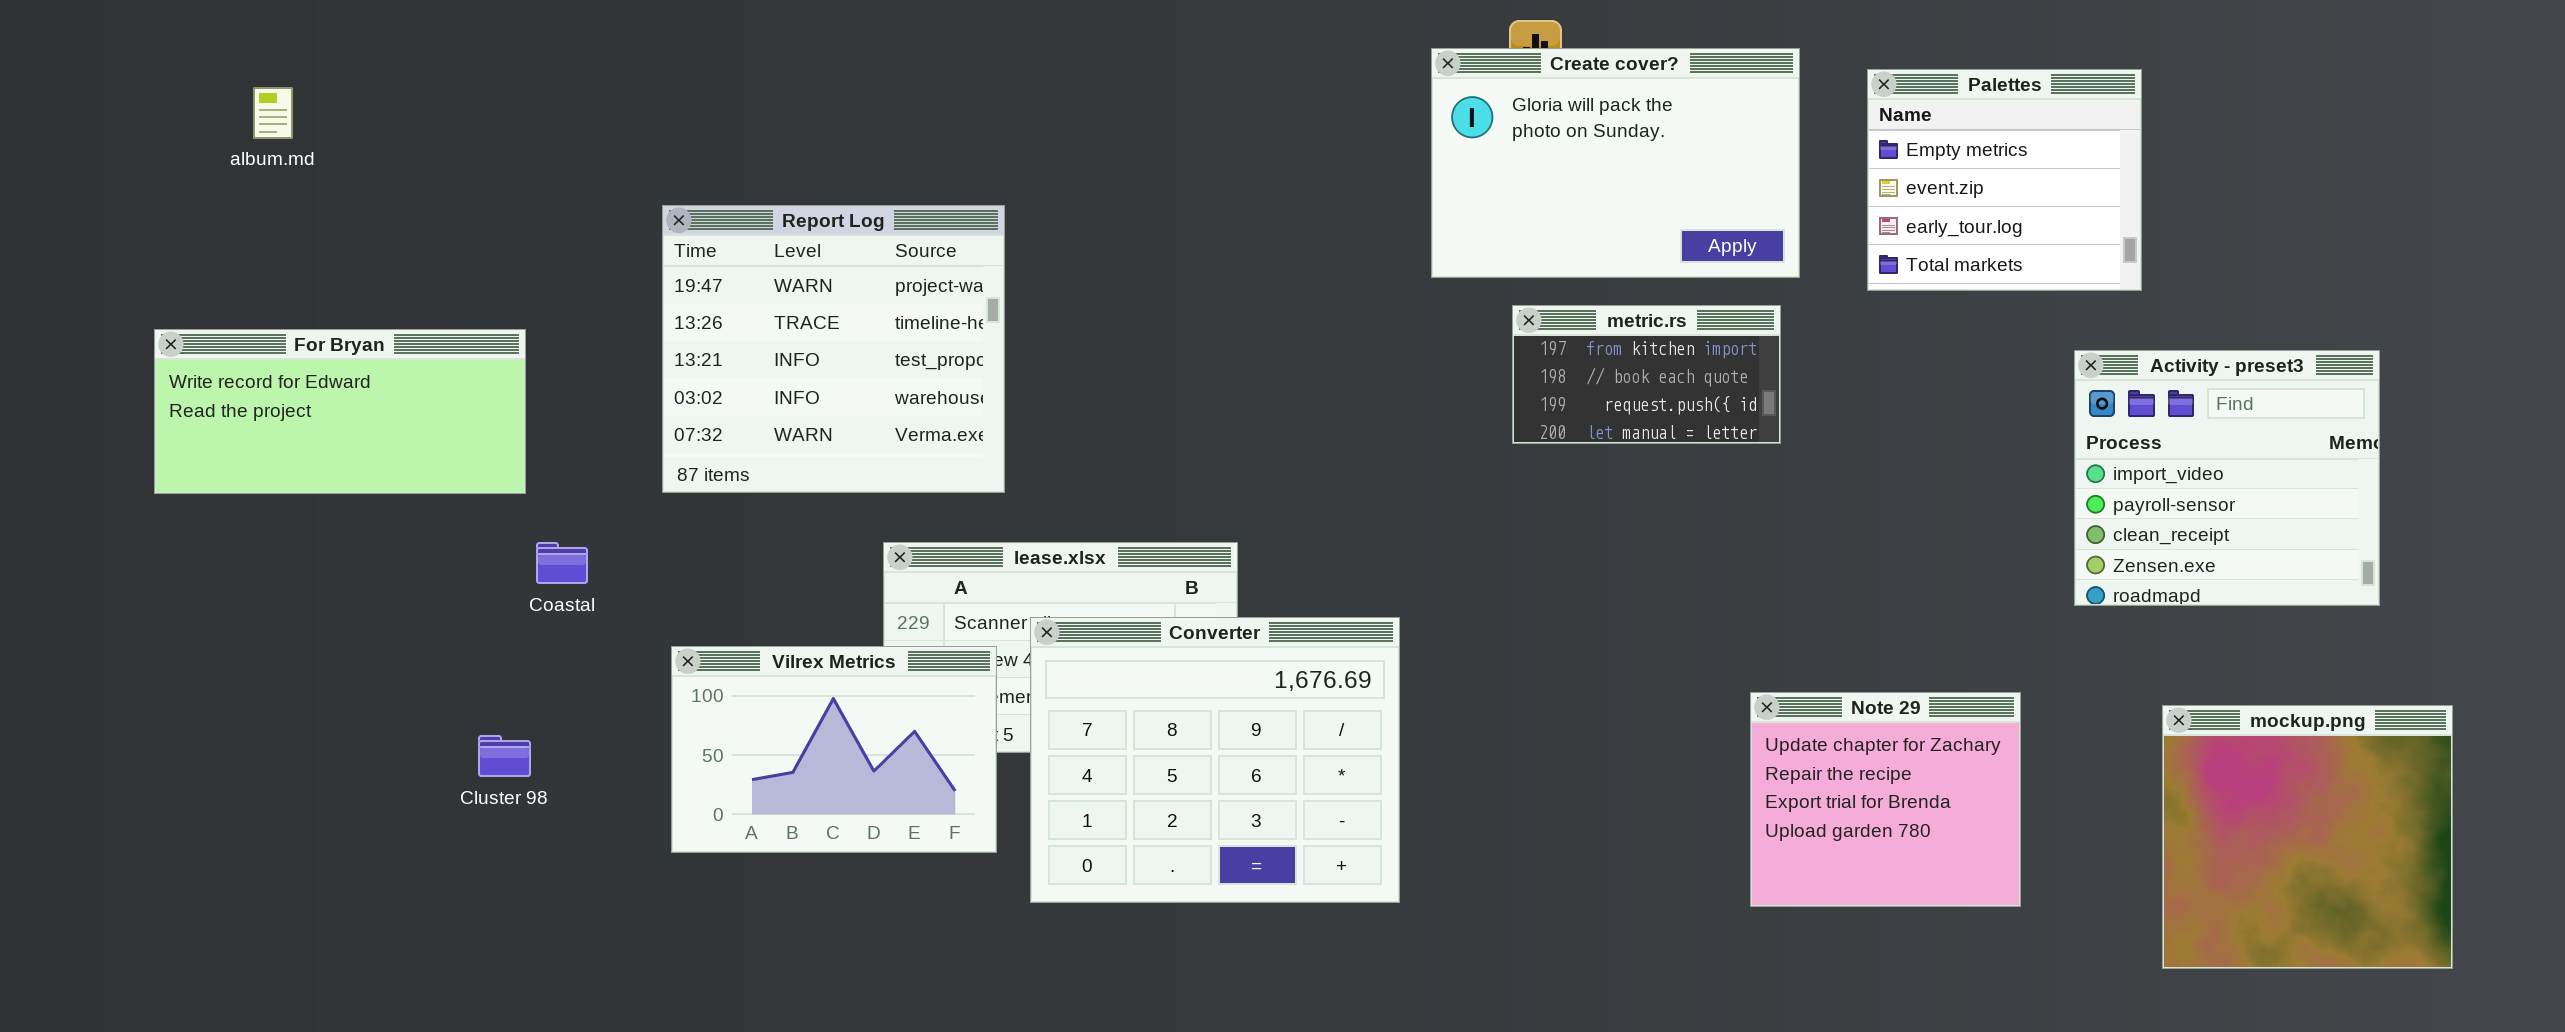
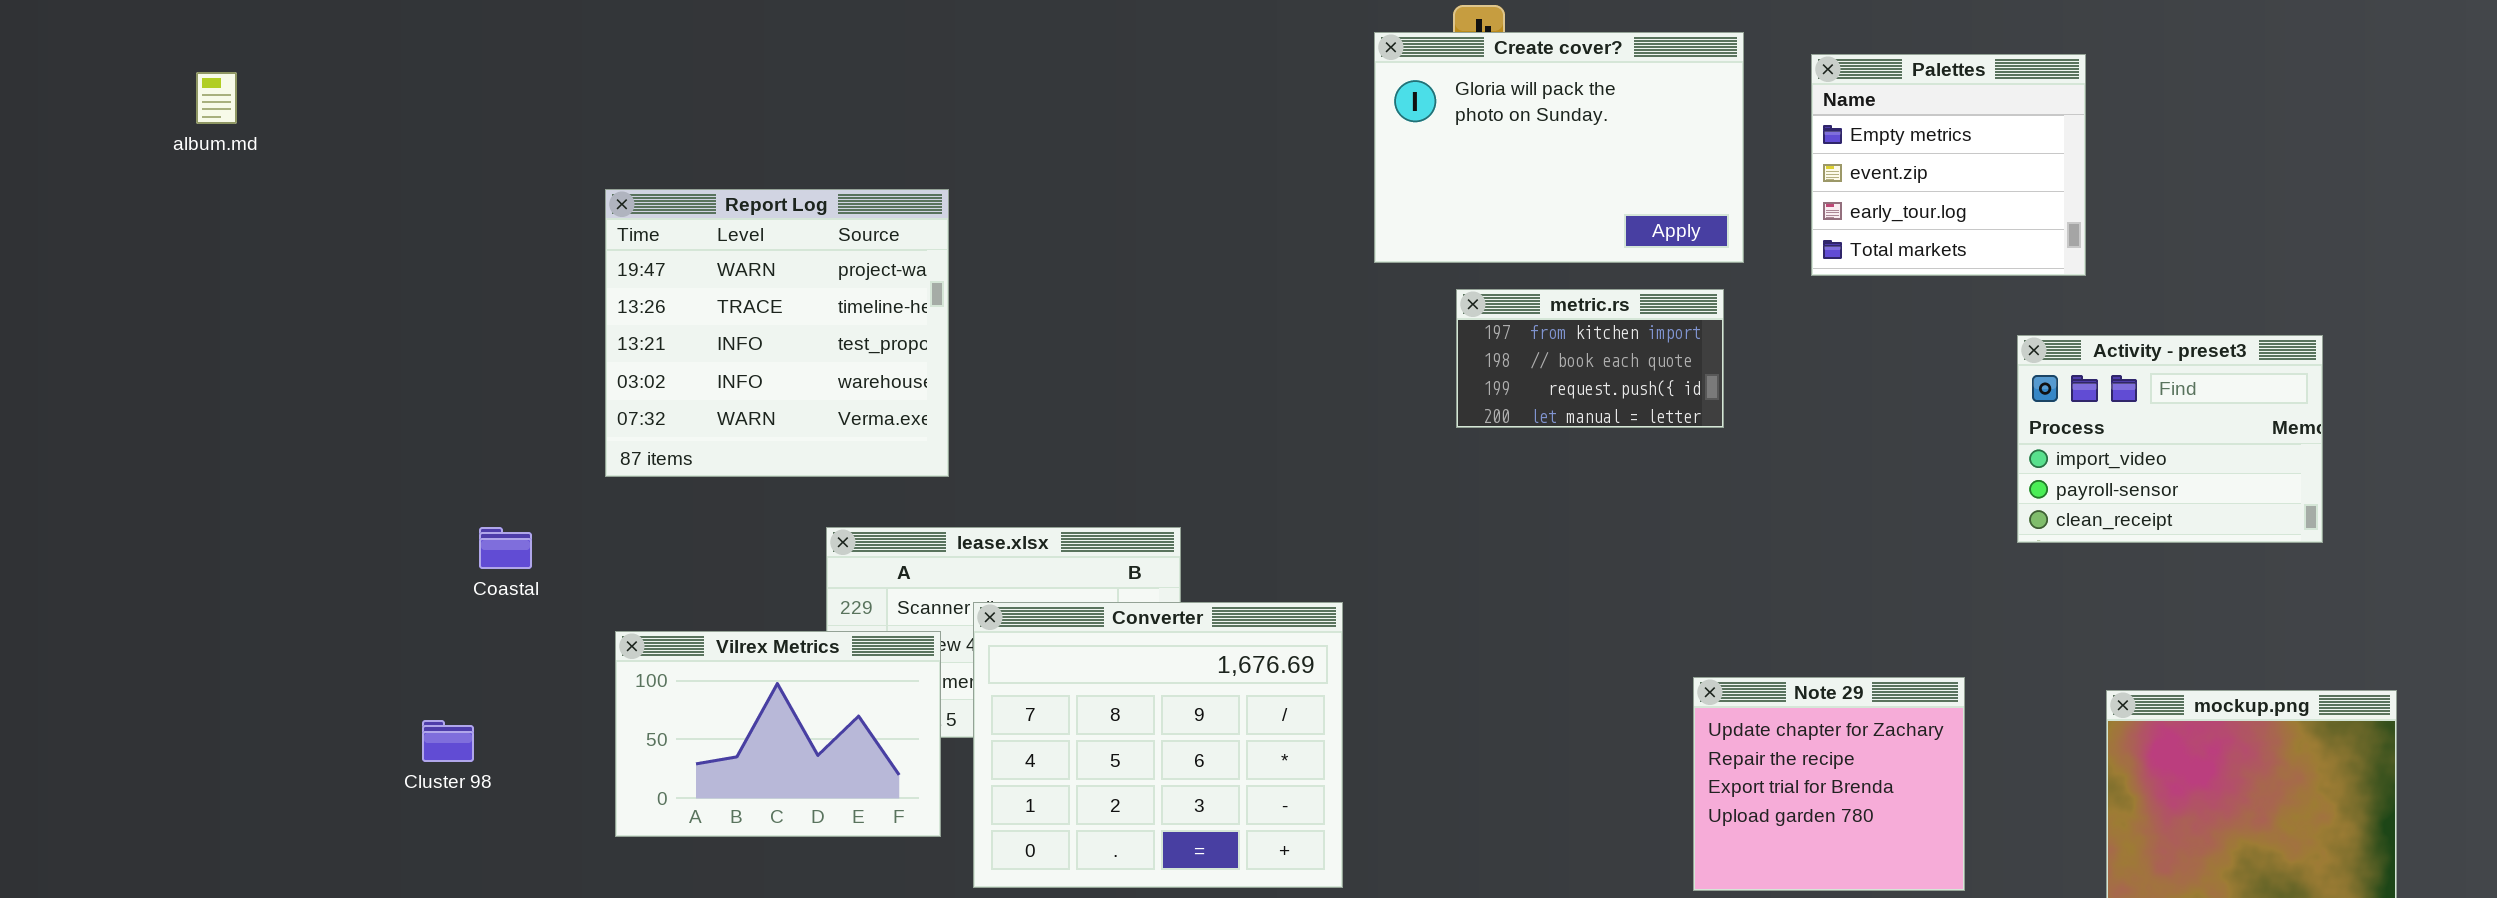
For Bryan: [154,329,526,494] -> none, closed
Activity - preset3: [2074,350,2380,606] -> [2017,335,2323,543], resized

